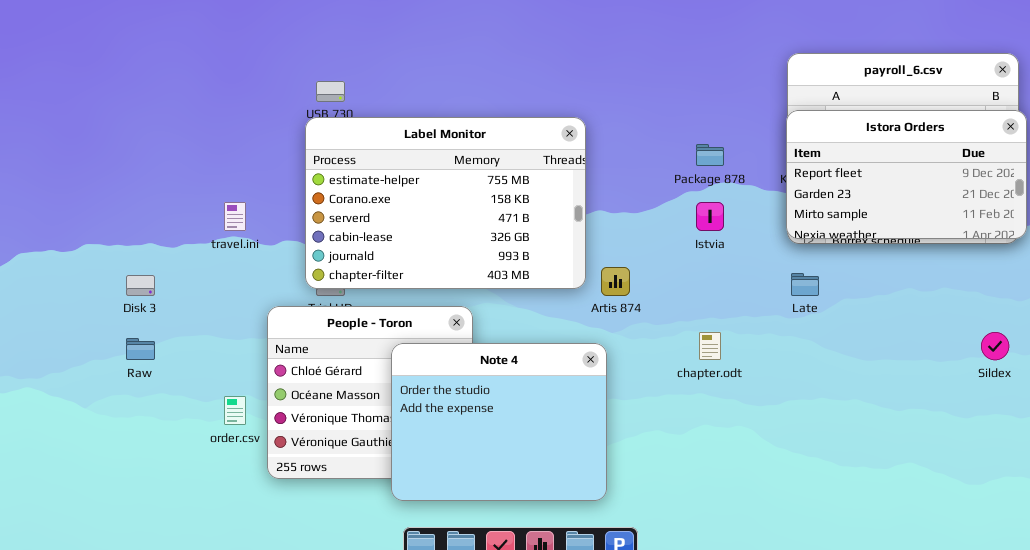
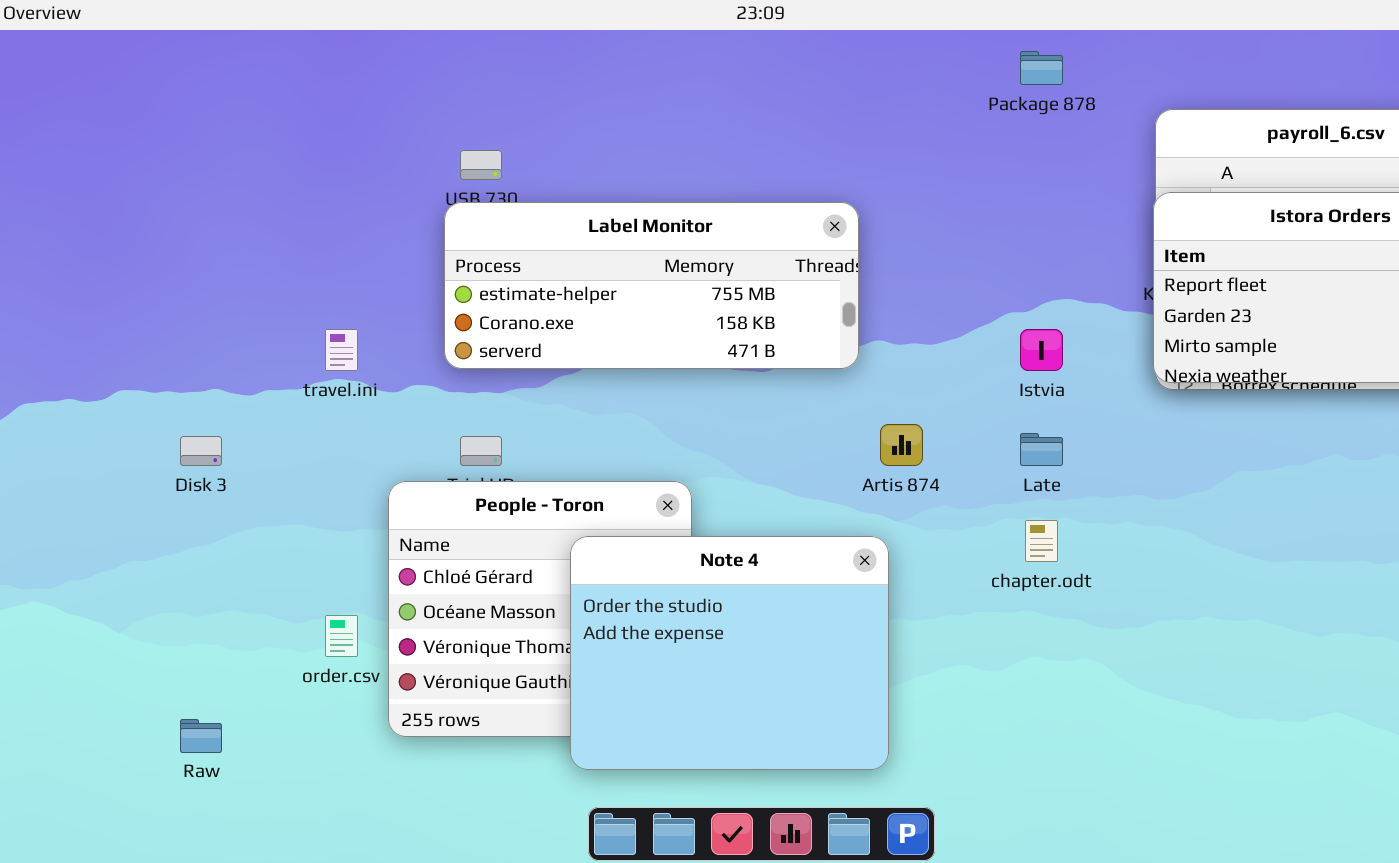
Label Monitor: [305,117,586,289] -> [444,202,859,369], resized
Package 878: [696,144,724,166] -> [1020,51,1063,85], moved
Late: [791,273,819,296] -> [1020,433,1063,466], moved
Raw: [126,338,155,360] -> [180,719,222,753], moved

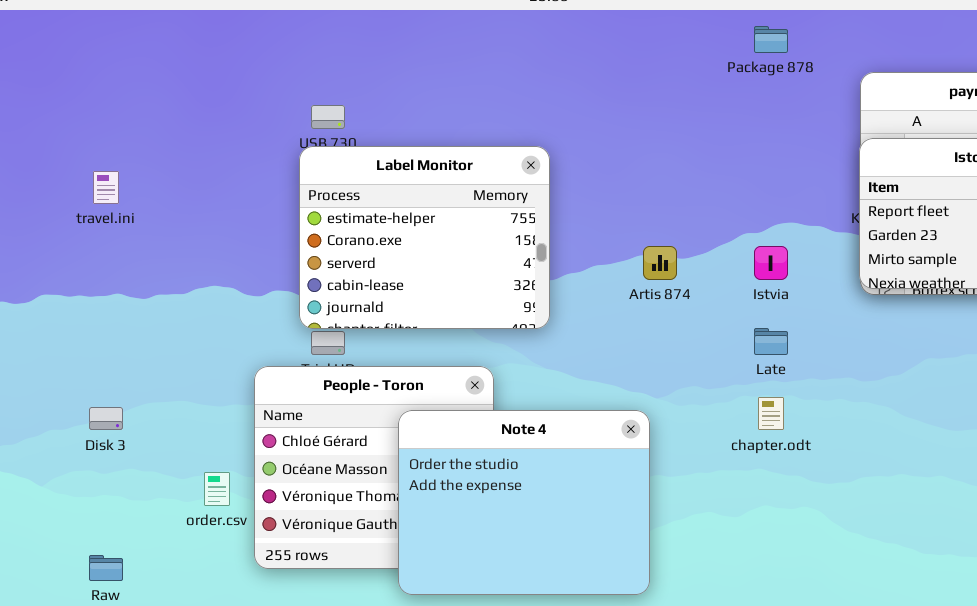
Label Monitor: [444,202,859,369] -> [299,146,550,329], resized
travel.ini: [325,329,358,371] -> [93,171,119,204], moved
Artis 874: [880,424,923,466] -> [643,246,677,280], moved
Disk 3: [180,436,222,466] -> [89,407,123,430], moved

